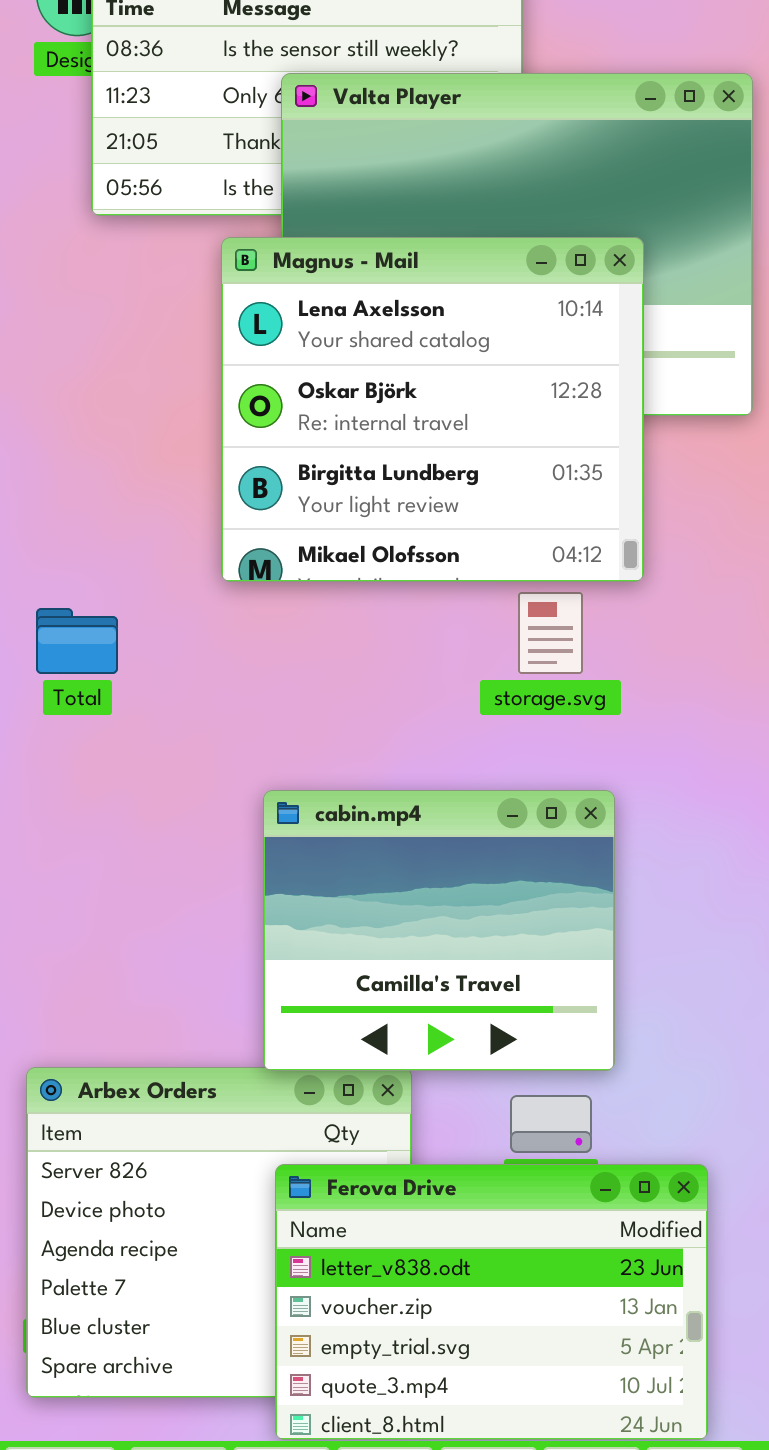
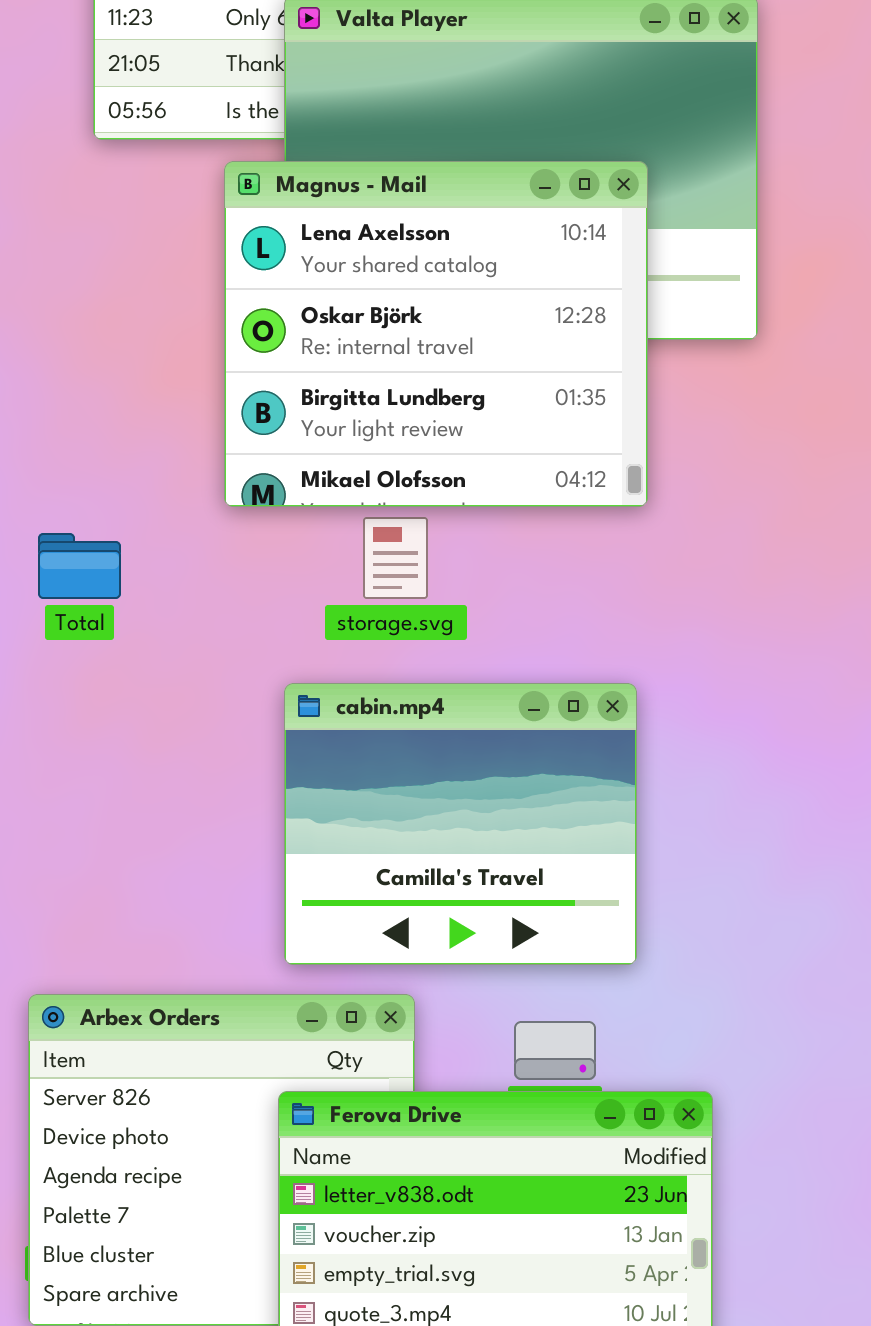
storage.svg: [518,592,583,674] -> [363,517,428,599], moved
cabin.mp4: [263,790,615,1071] -> [284,683,637,965], moved

